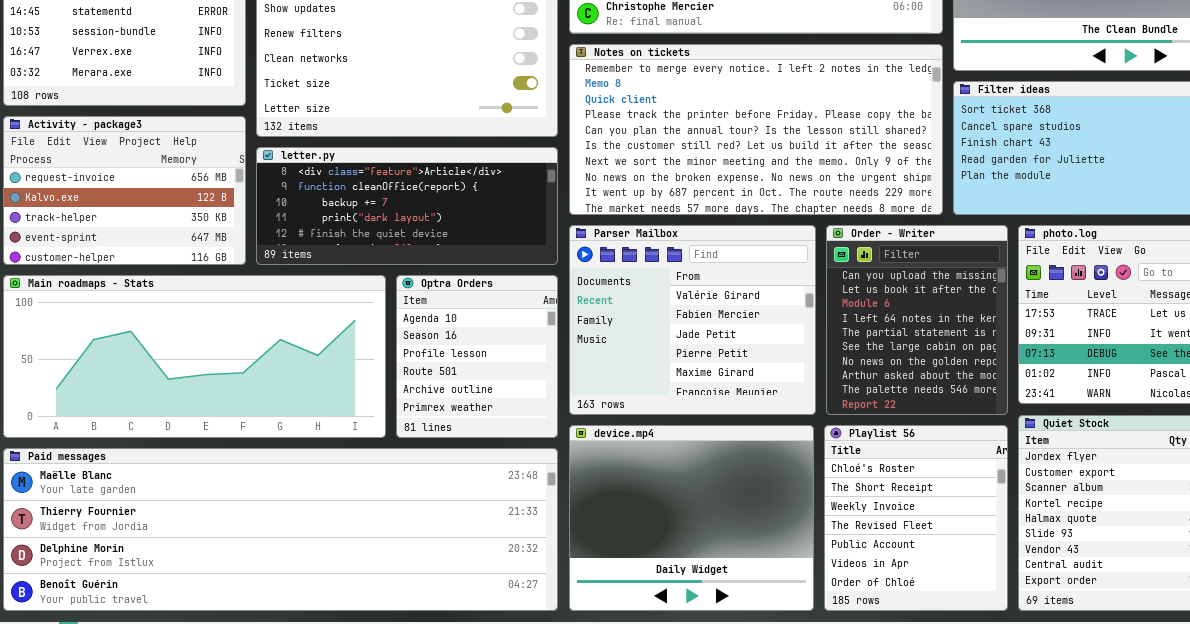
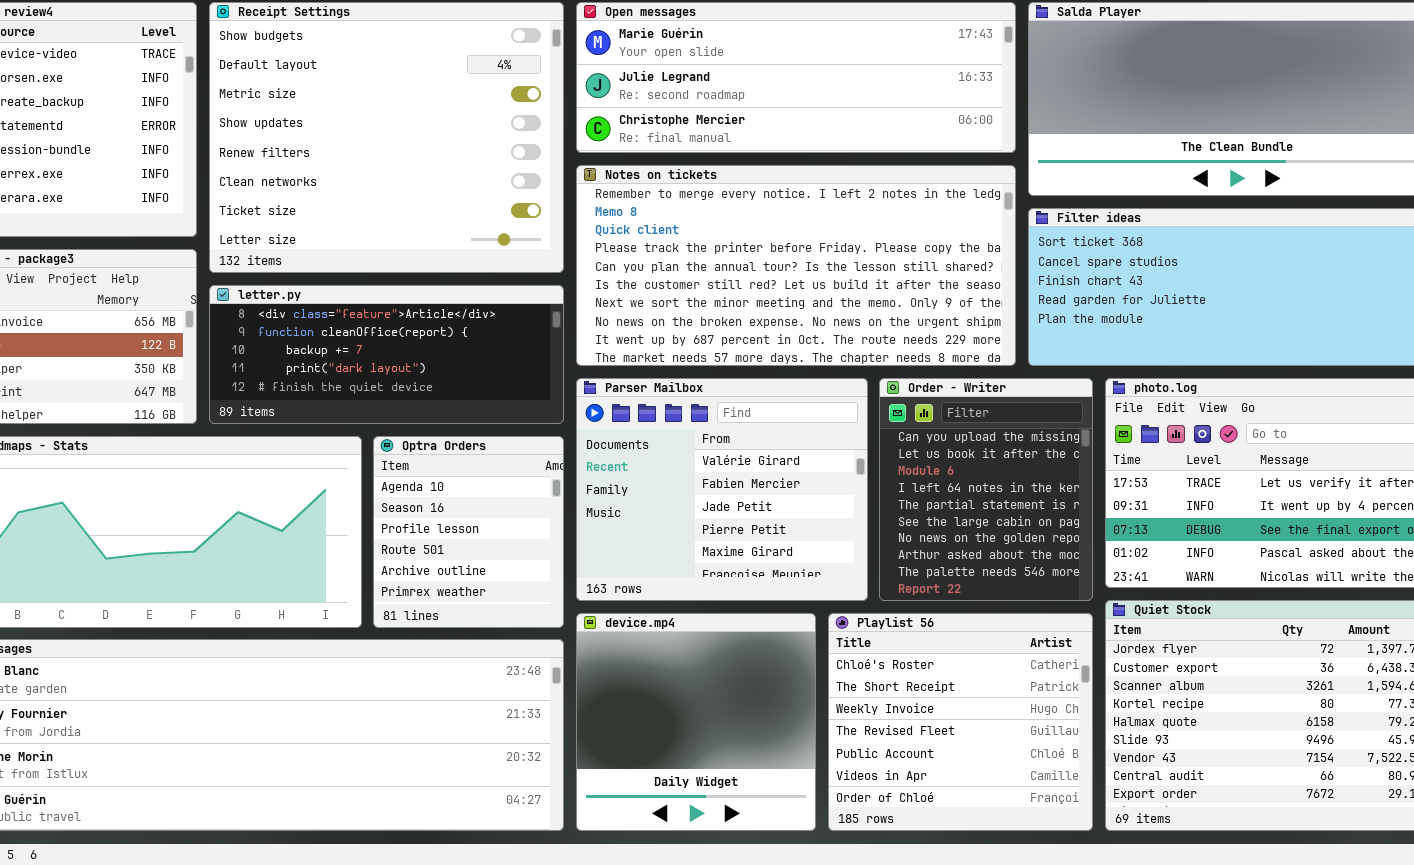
device.mp4: [569,425,814,611] -> [576,613,816,831], resized
Playlist 56: [824,425,1008,611] -> [828,613,1093,831], resized

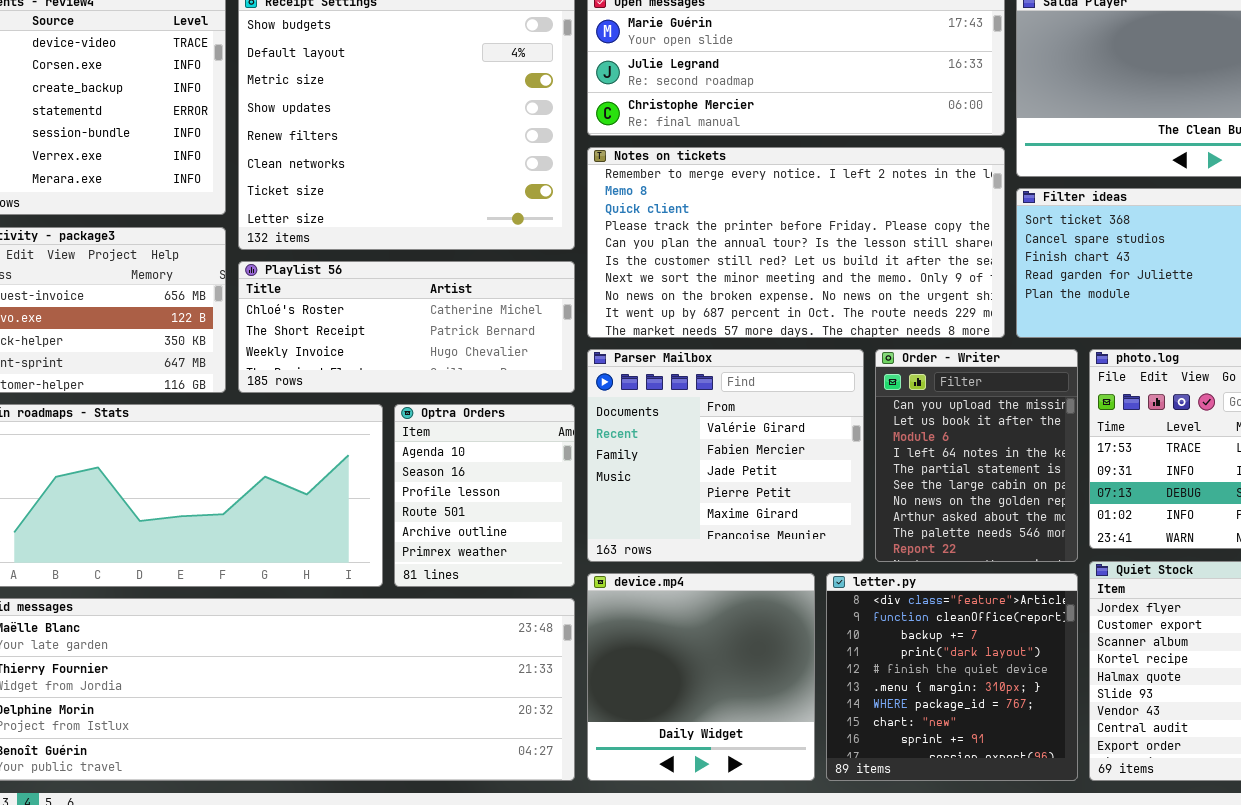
letter.py: [209,285,564,424] -> [826,573,1078,781], moved, resized
Playlist 56: [828,613,1093,831] -> [238,261,575,393], moved, resized

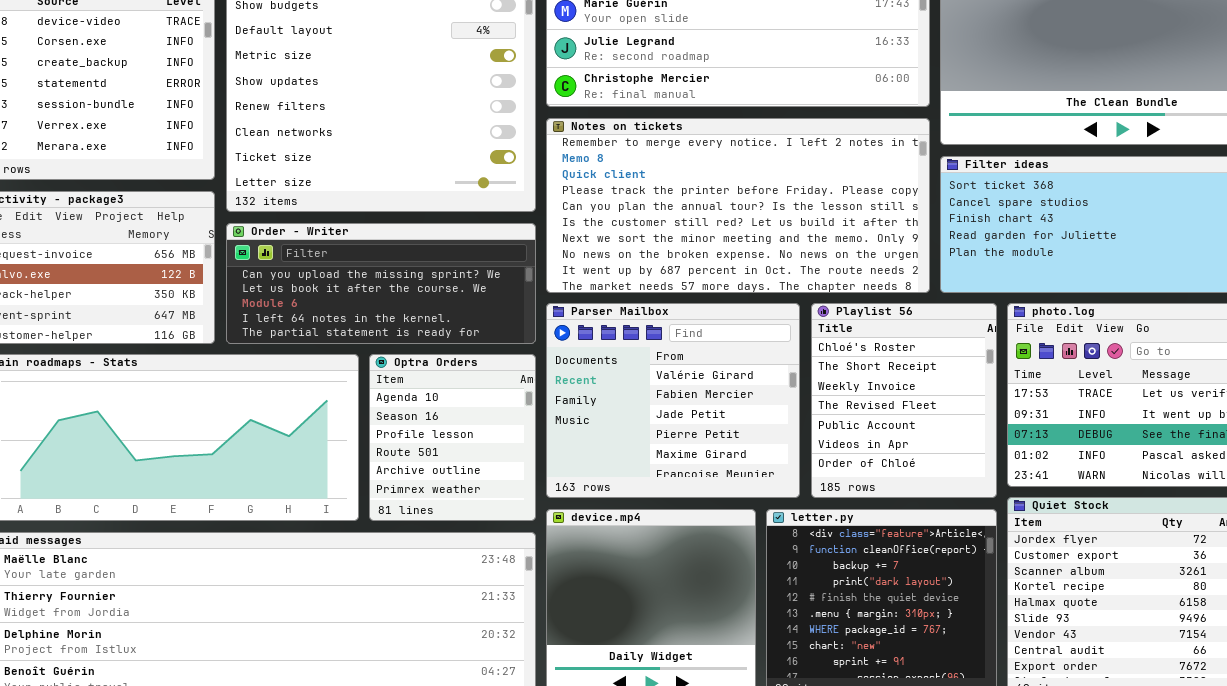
Playlist 56: [238,261,575,393] -> [811,303,997,498], moved, resized
Order - Writer: [875,349,1078,562] -> [226,223,536,344], moved, resized

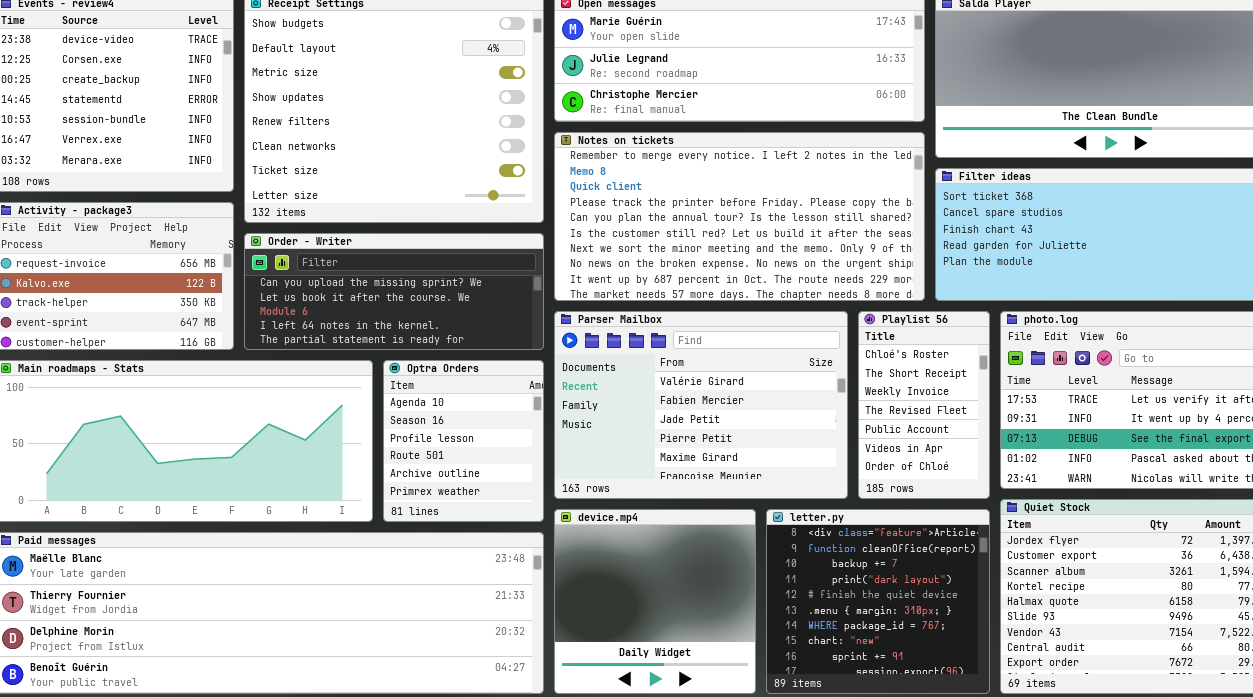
Parser Mailbox: [546,303,800,498] -> [554,311,848,499], resized
Playlist 56: [811,303,997,498] -> [858,311,990,499], resized

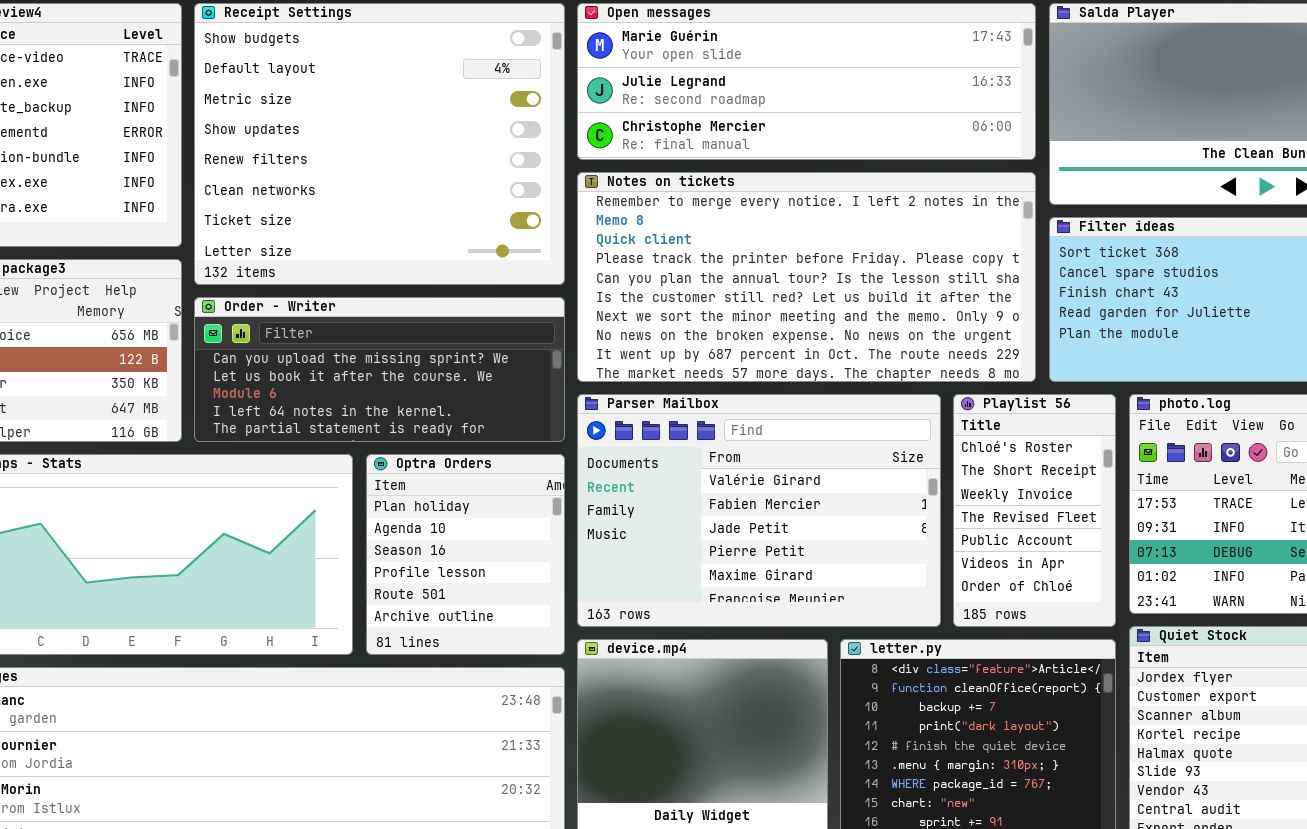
Optra Orders: [383,360,544,522] -> [366,454,565,655], scrolled up 1 row

